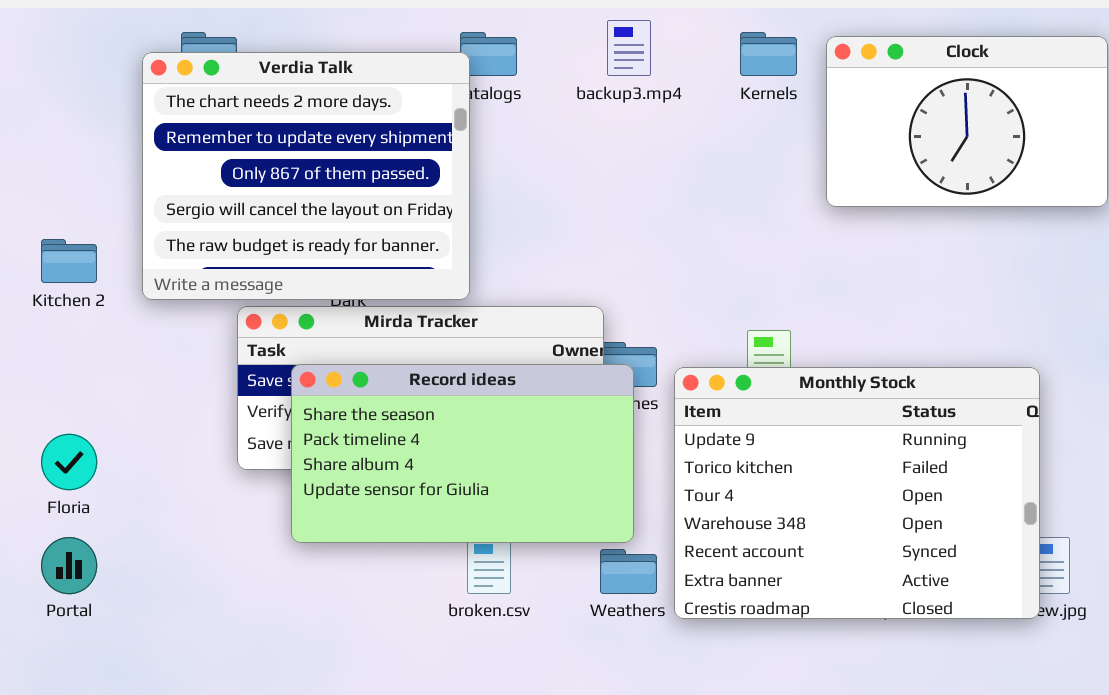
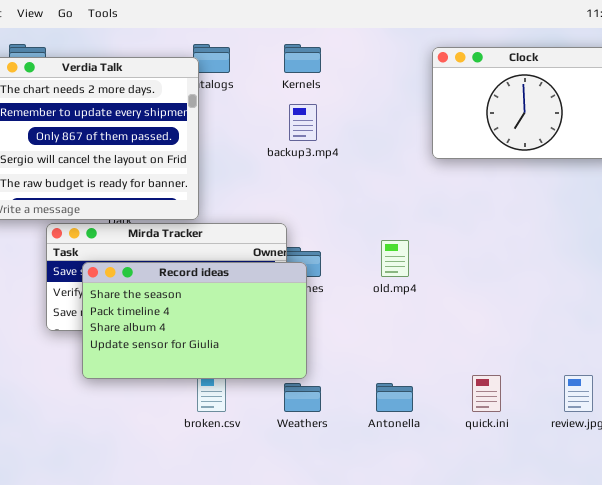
backup3.mp4: [607,20,651,76] -> [289,104,317,141], moved
Kernels: [740,32,797,76] -> [284,44,321,73], moved
Monthly Stock: [674,367,1040,619] -> none, closed

